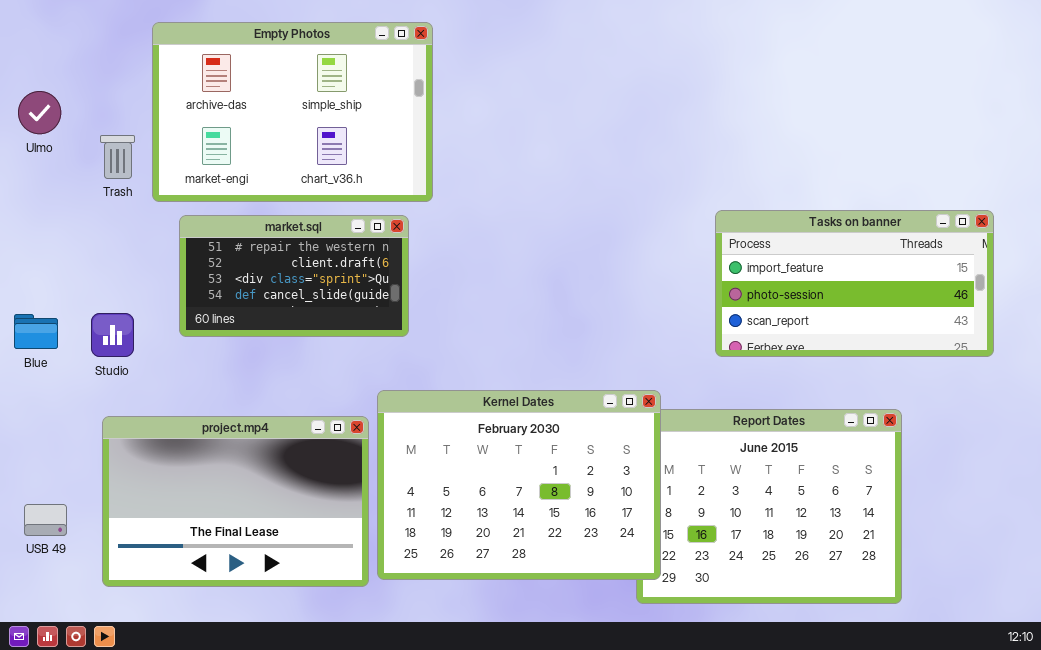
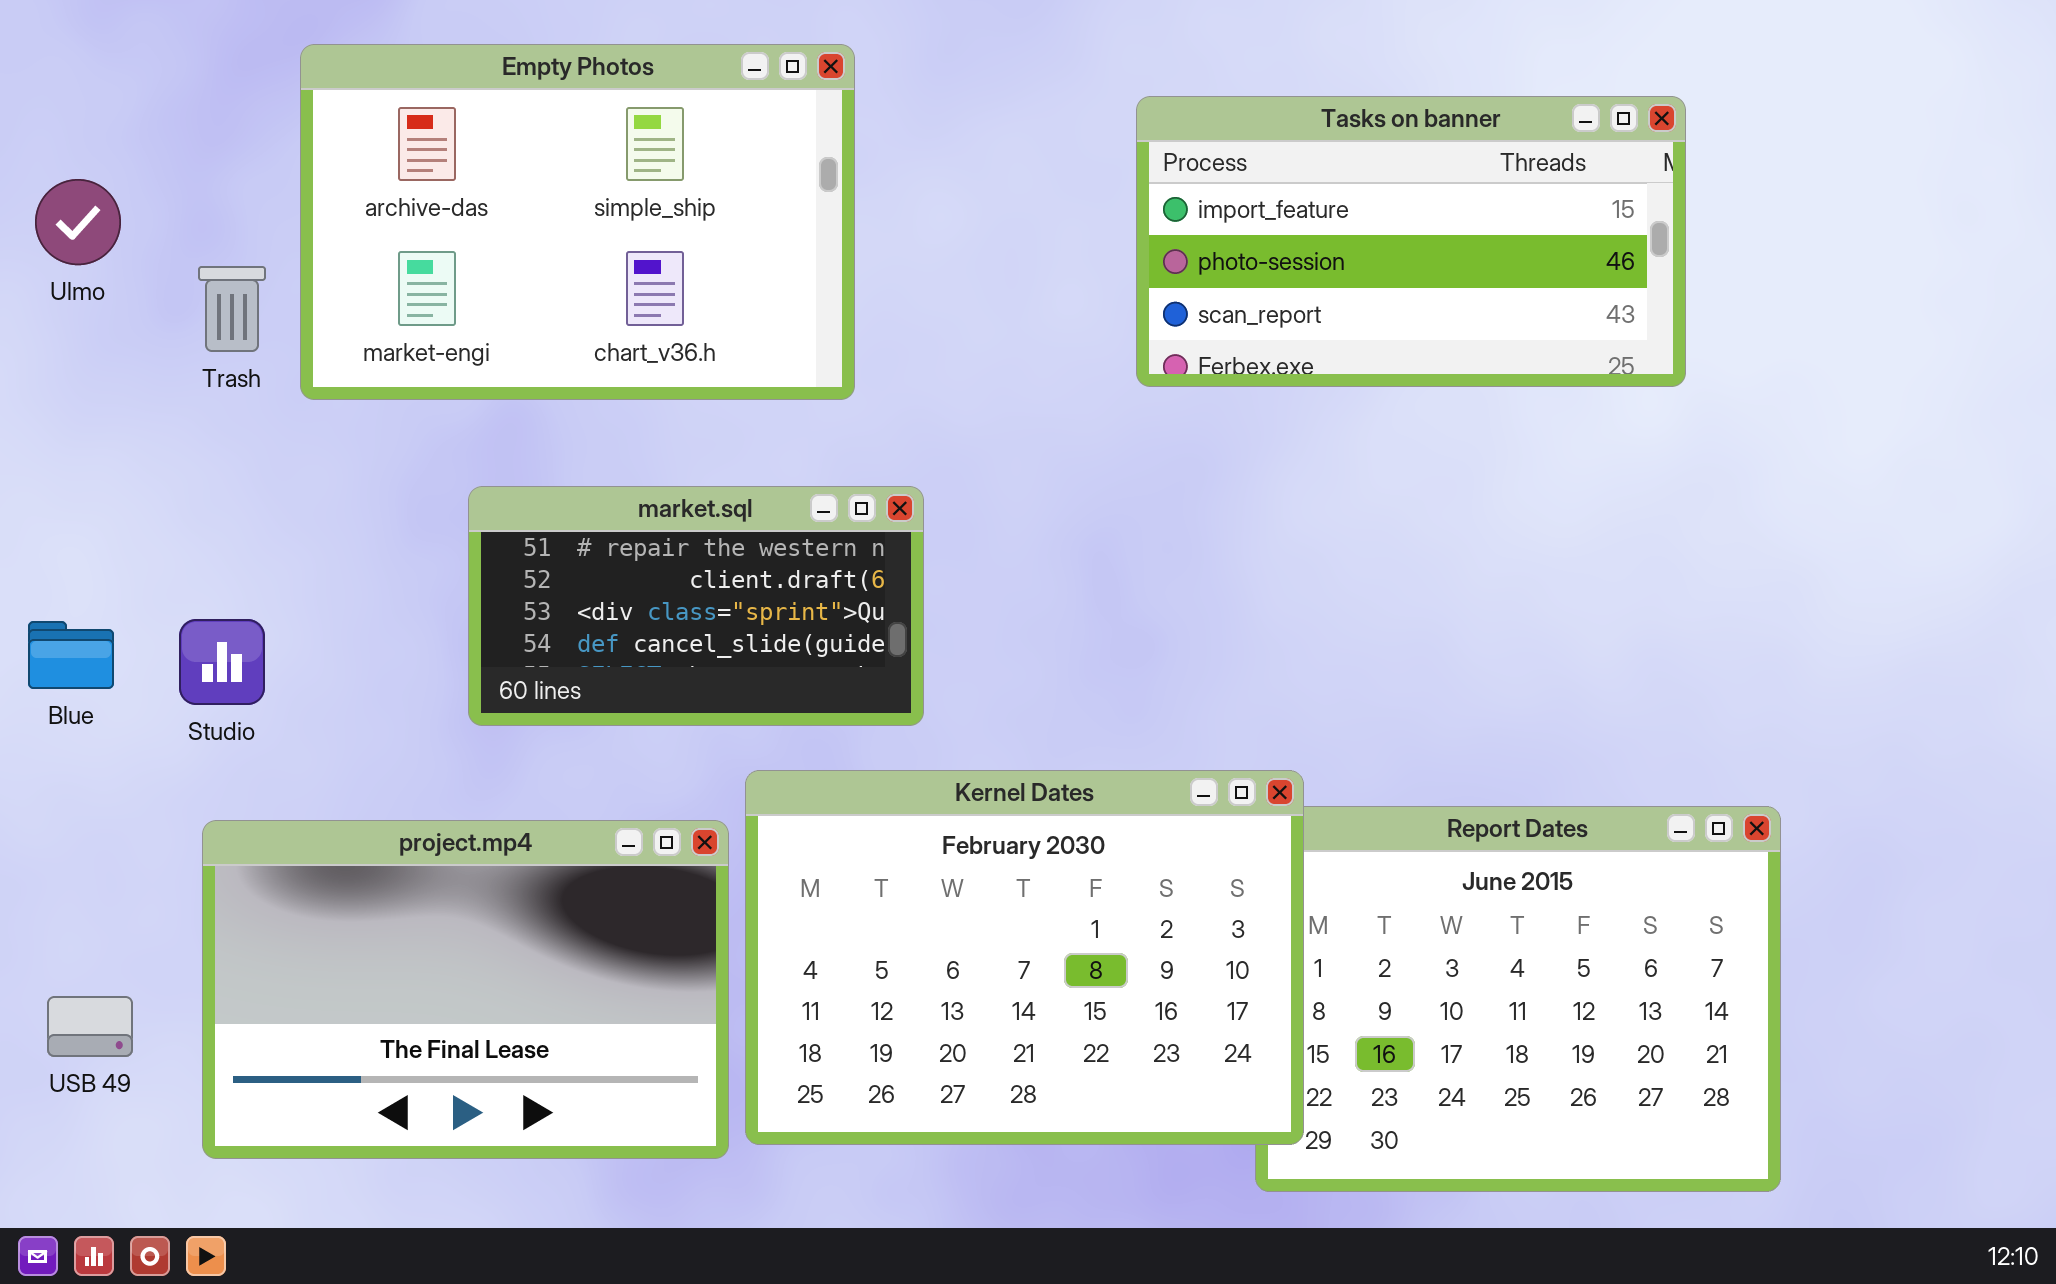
Tasks on banner: [715,210,994,357] -> [1136,96,1686,387], moved
market.sql: [179,215,409,337] -> [468,486,924,726], moved

